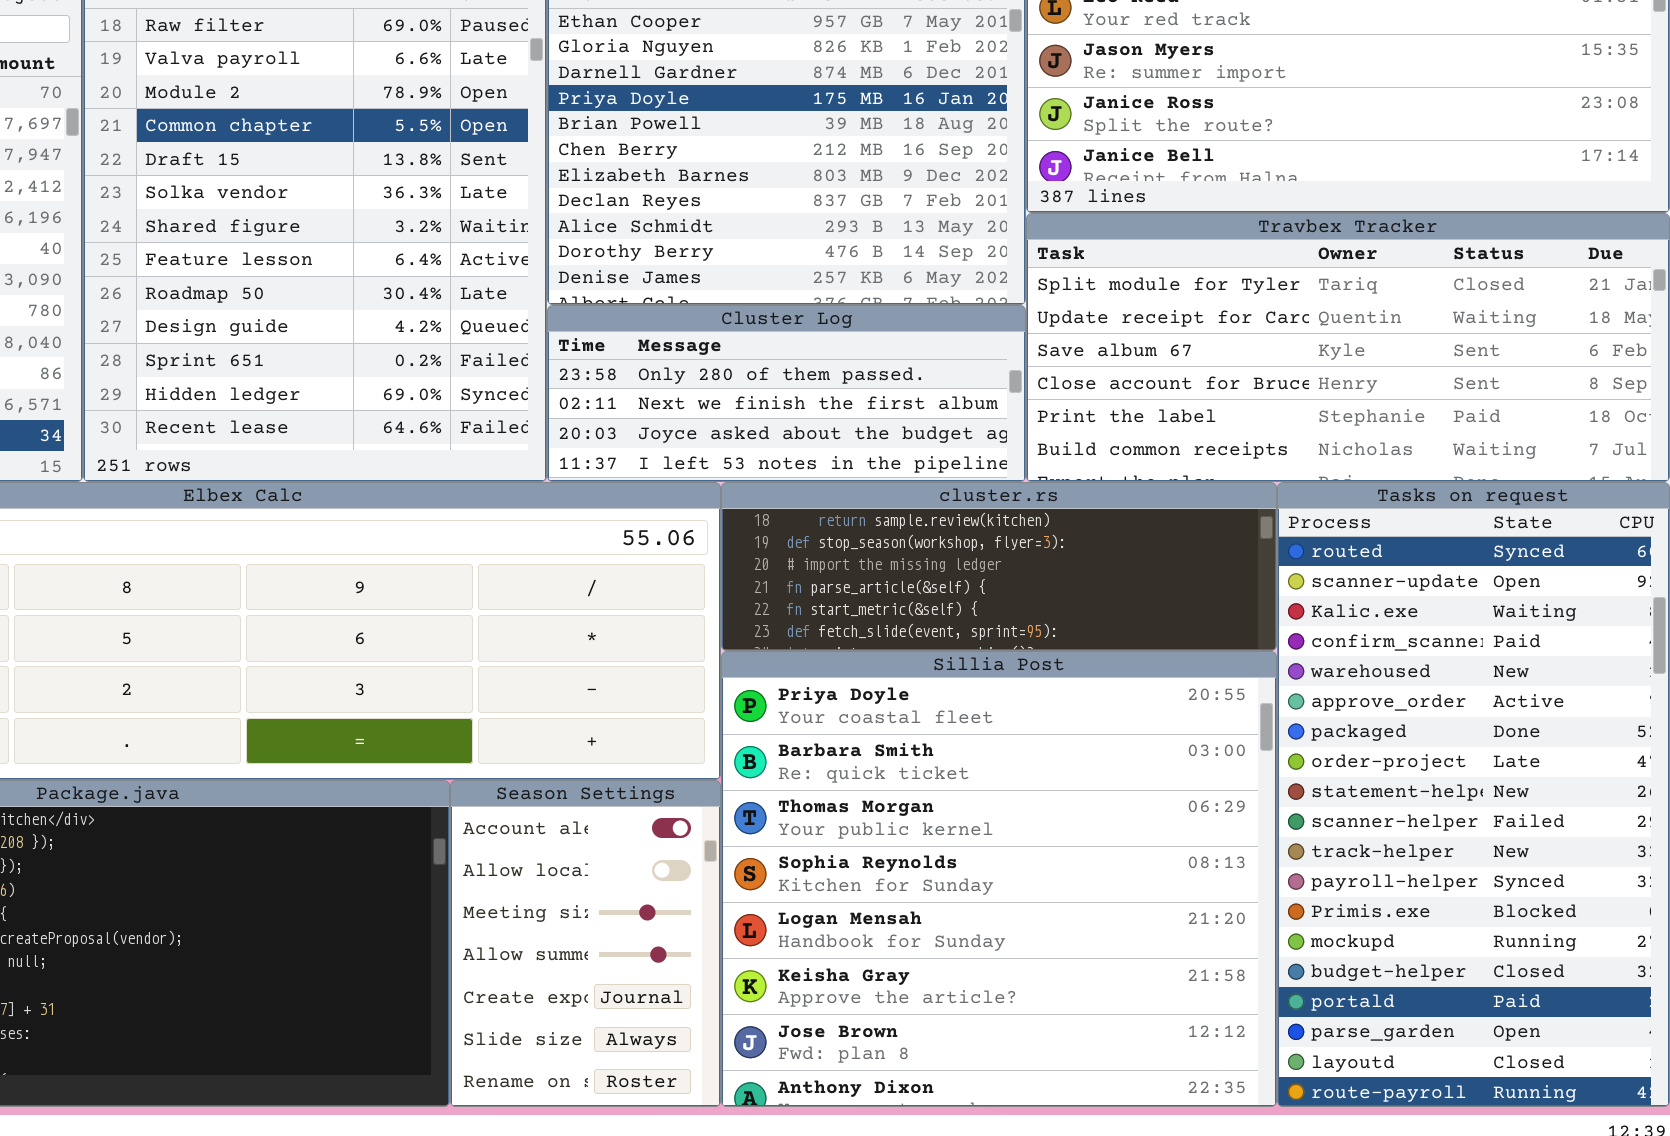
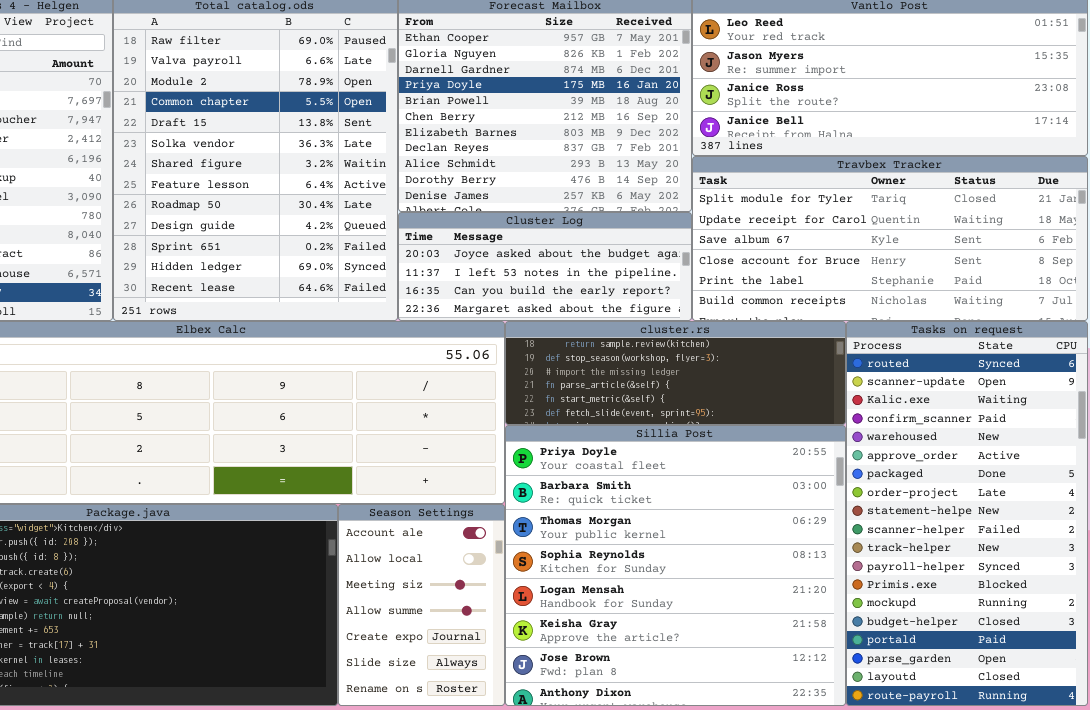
Cluster Log: [547,305,1026,482] -> [398,212,692,321], scrolled down 2 rows

